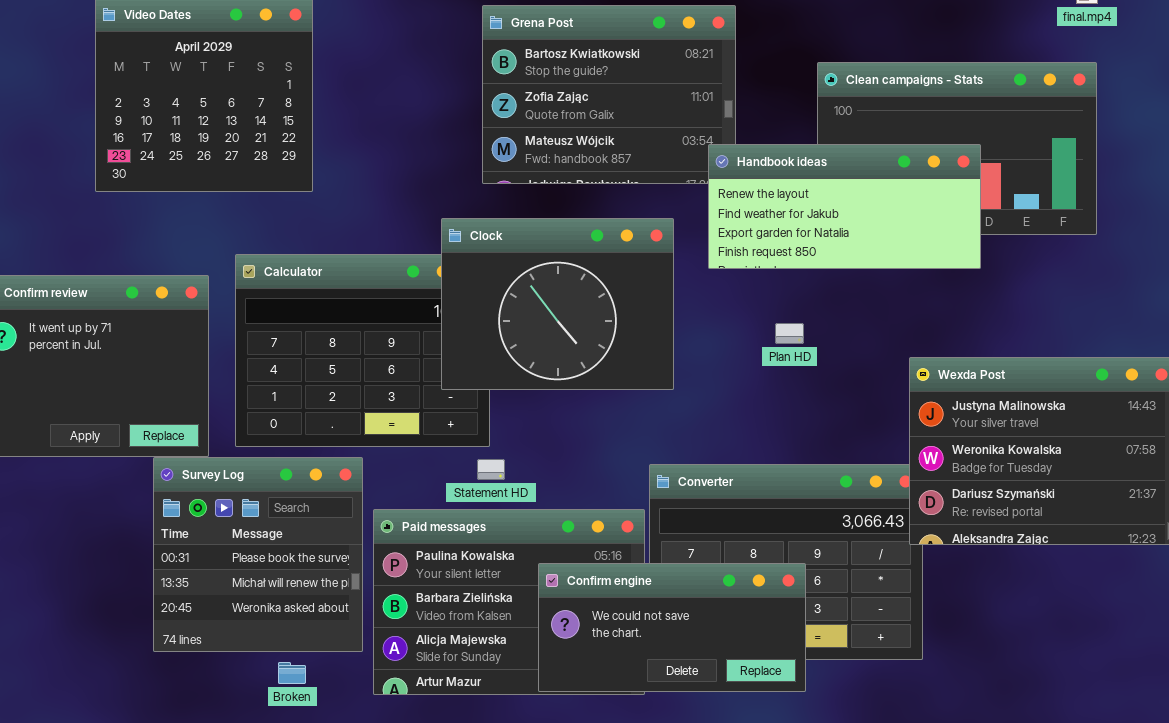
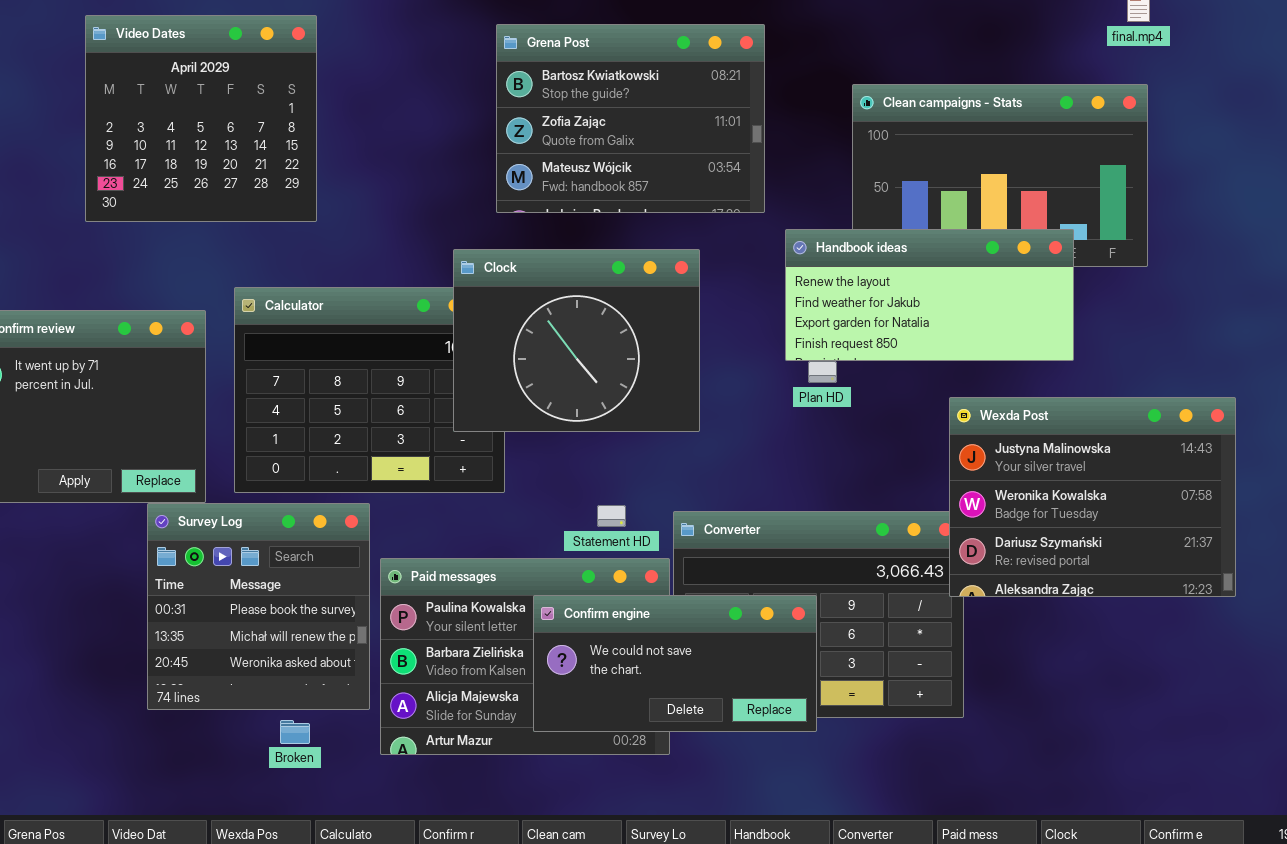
Handbook ideas: [708,144,981,269] -> [785,229,1074,361], moved
Statement HD: [477,459,505,480] -> [597,505,626,527], moved
Confirm engine: [538,563,806,692] -> [533,595,817,732], moved

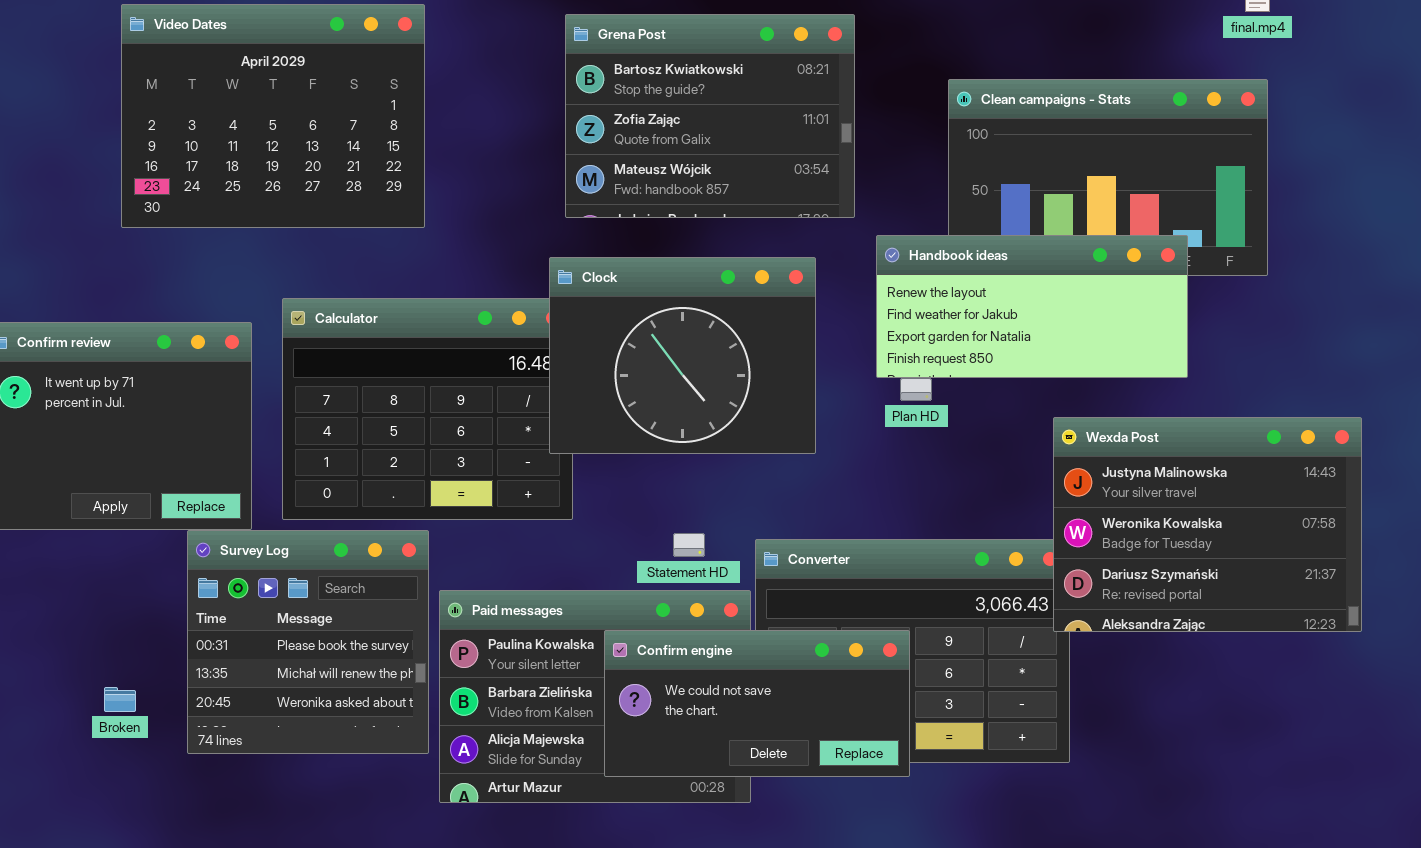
Video Dates: [85,15,317,222] -> [121,4,425,228], resized
Clock: [453,249,700,432] -> [549,257,816,454], moved
Broken: [280,720,310,744] -> [104,687,136,712], moved

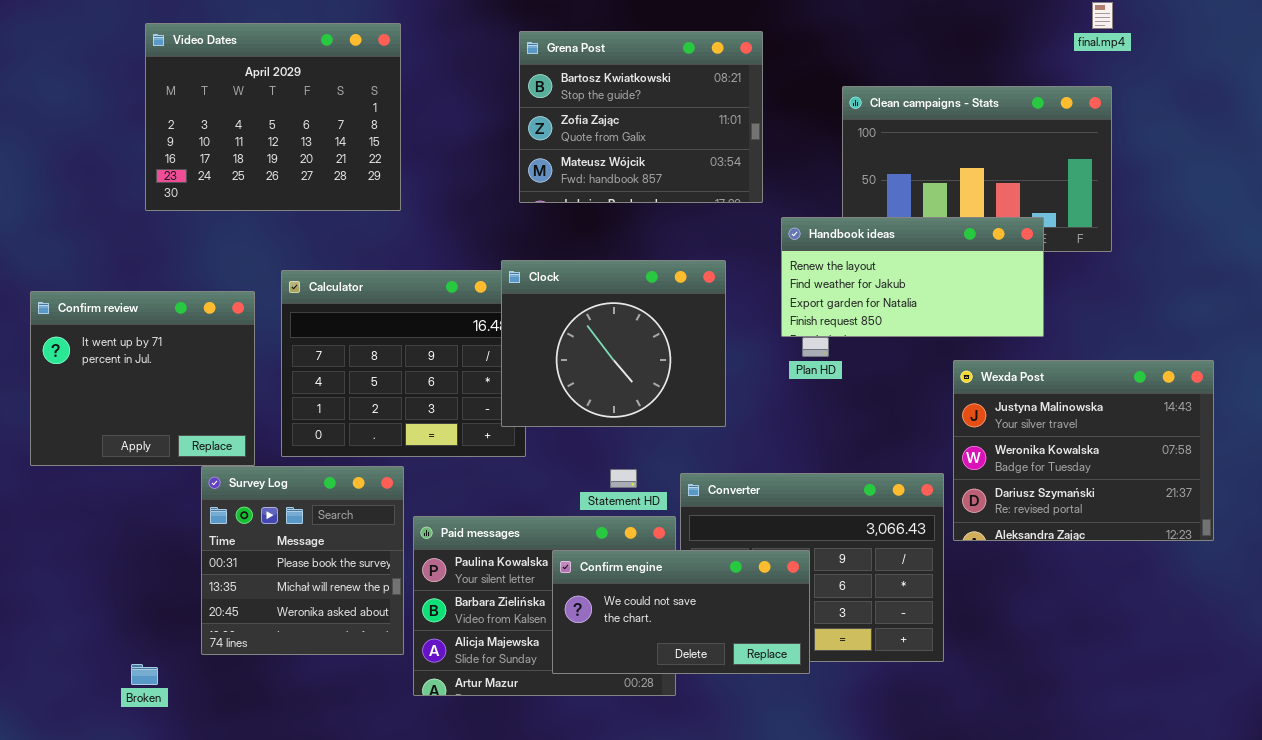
Clock: [549,257,816,454] -> [501,260,726,427], moved
Wexda Post: [1053,417,1362,632] -> [953,360,1214,541], moved
Broken: [104,687,136,712] -> [131,664,158,685], moved

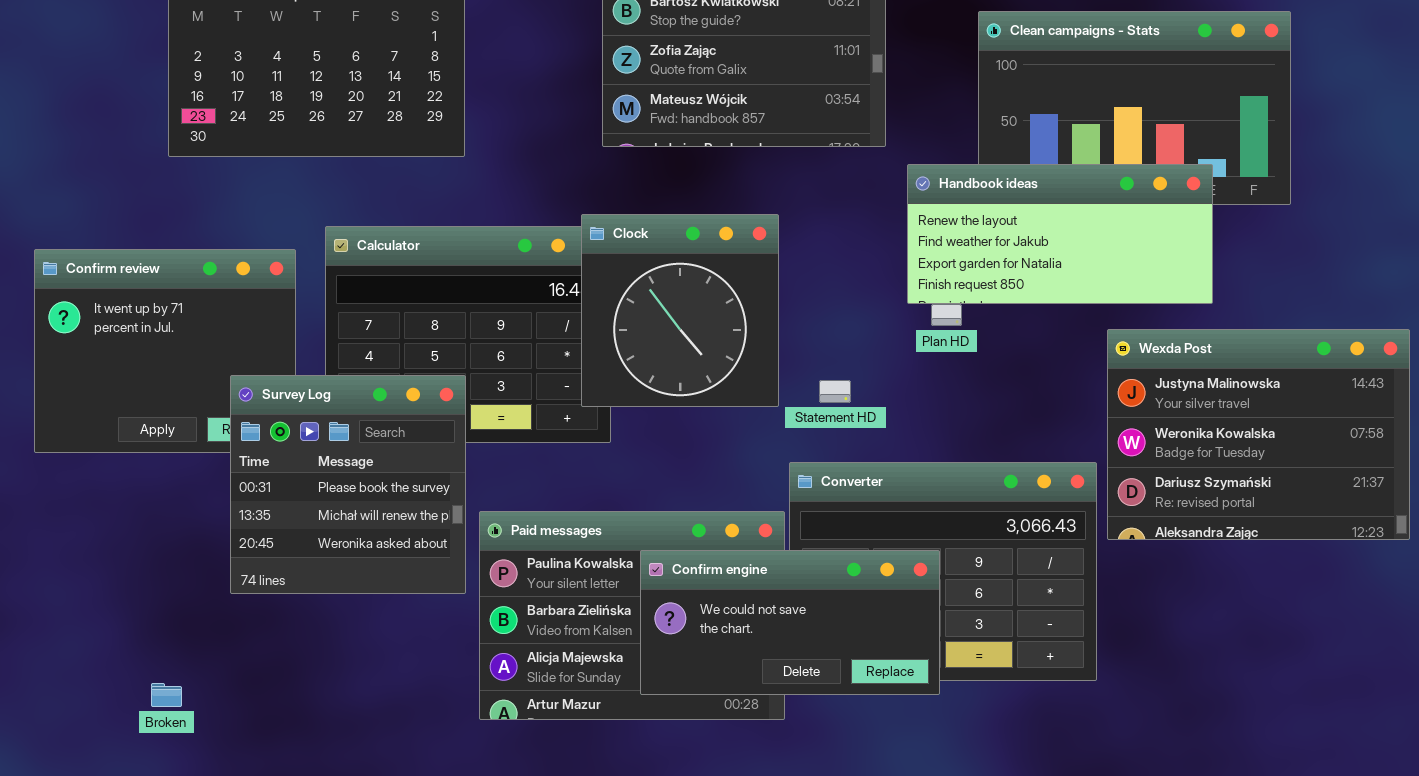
Clock: [501,260,726,427] -> [581,214,779,407], resized
Survey Log: [201,466,404,655] -> [230,375,466,594], moved
Statement HD: [610,469,637,488] -> [819,380,851,403], moved

